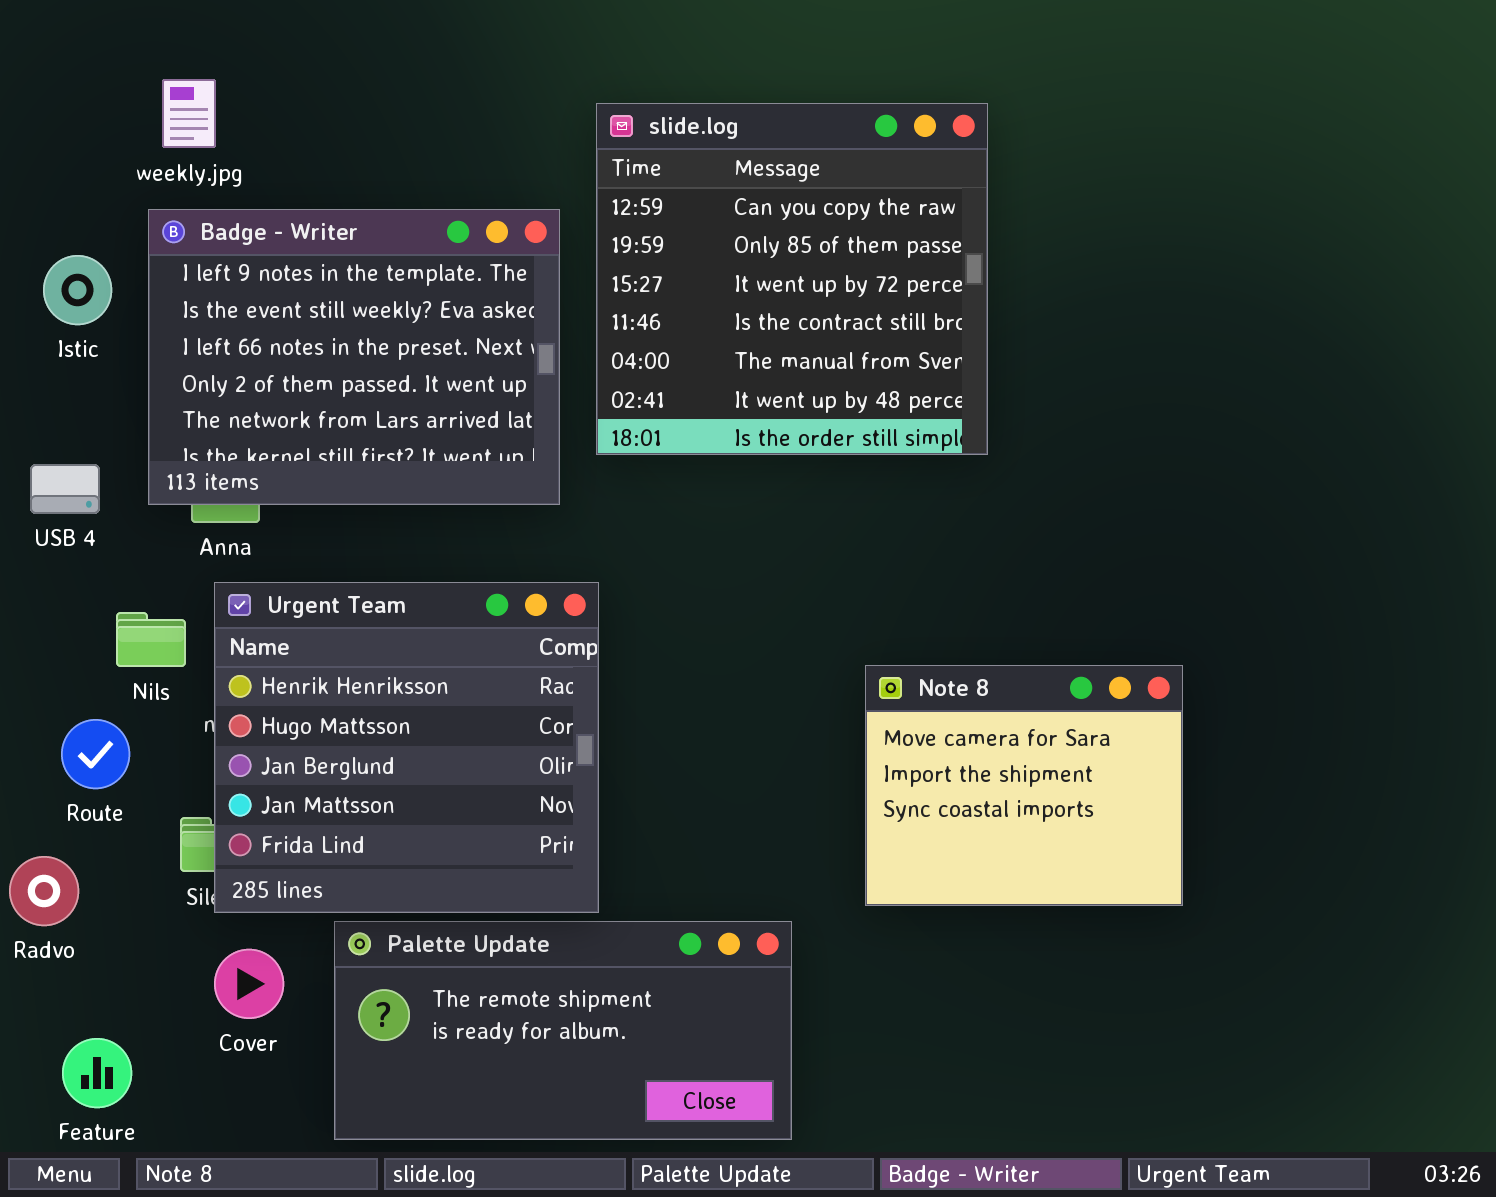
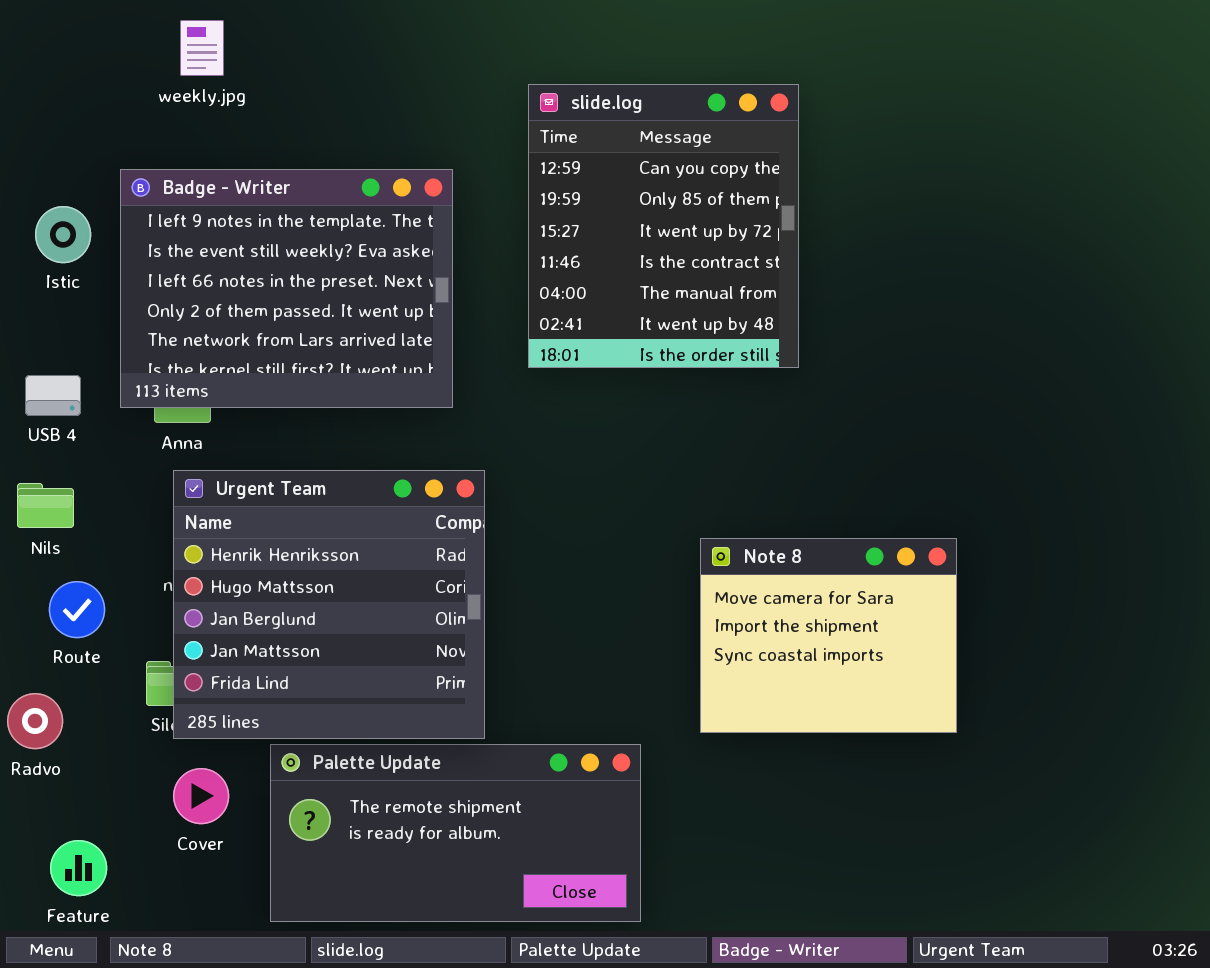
weekly.jpg: [162,79,216,148] -> [180,20,224,76], moved
slide.log: [596,103,988,455] -> [528,84,799,368], resized
Nils: [116,612,186,667] -> [17,483,74,528], moved

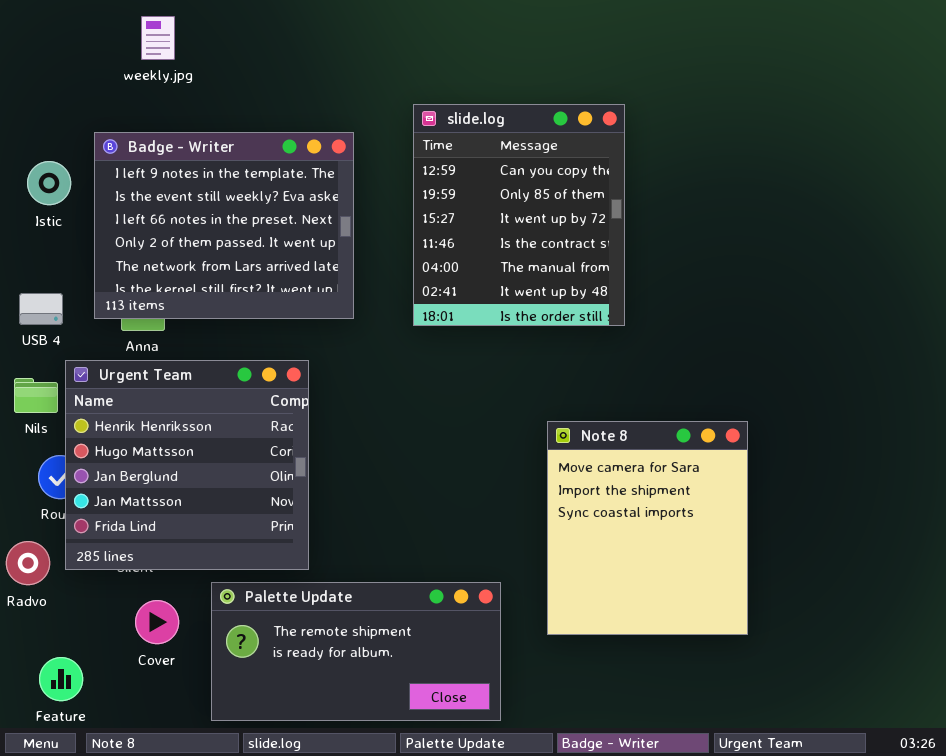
slide.log: [528,84,799,368] -> [413,104,625,326], moved
Urgent Team: [173,470,485,739] -> [65,360,309,570], moved
Note 8: [700,538,957,733] -> [547,421,748,635], resized

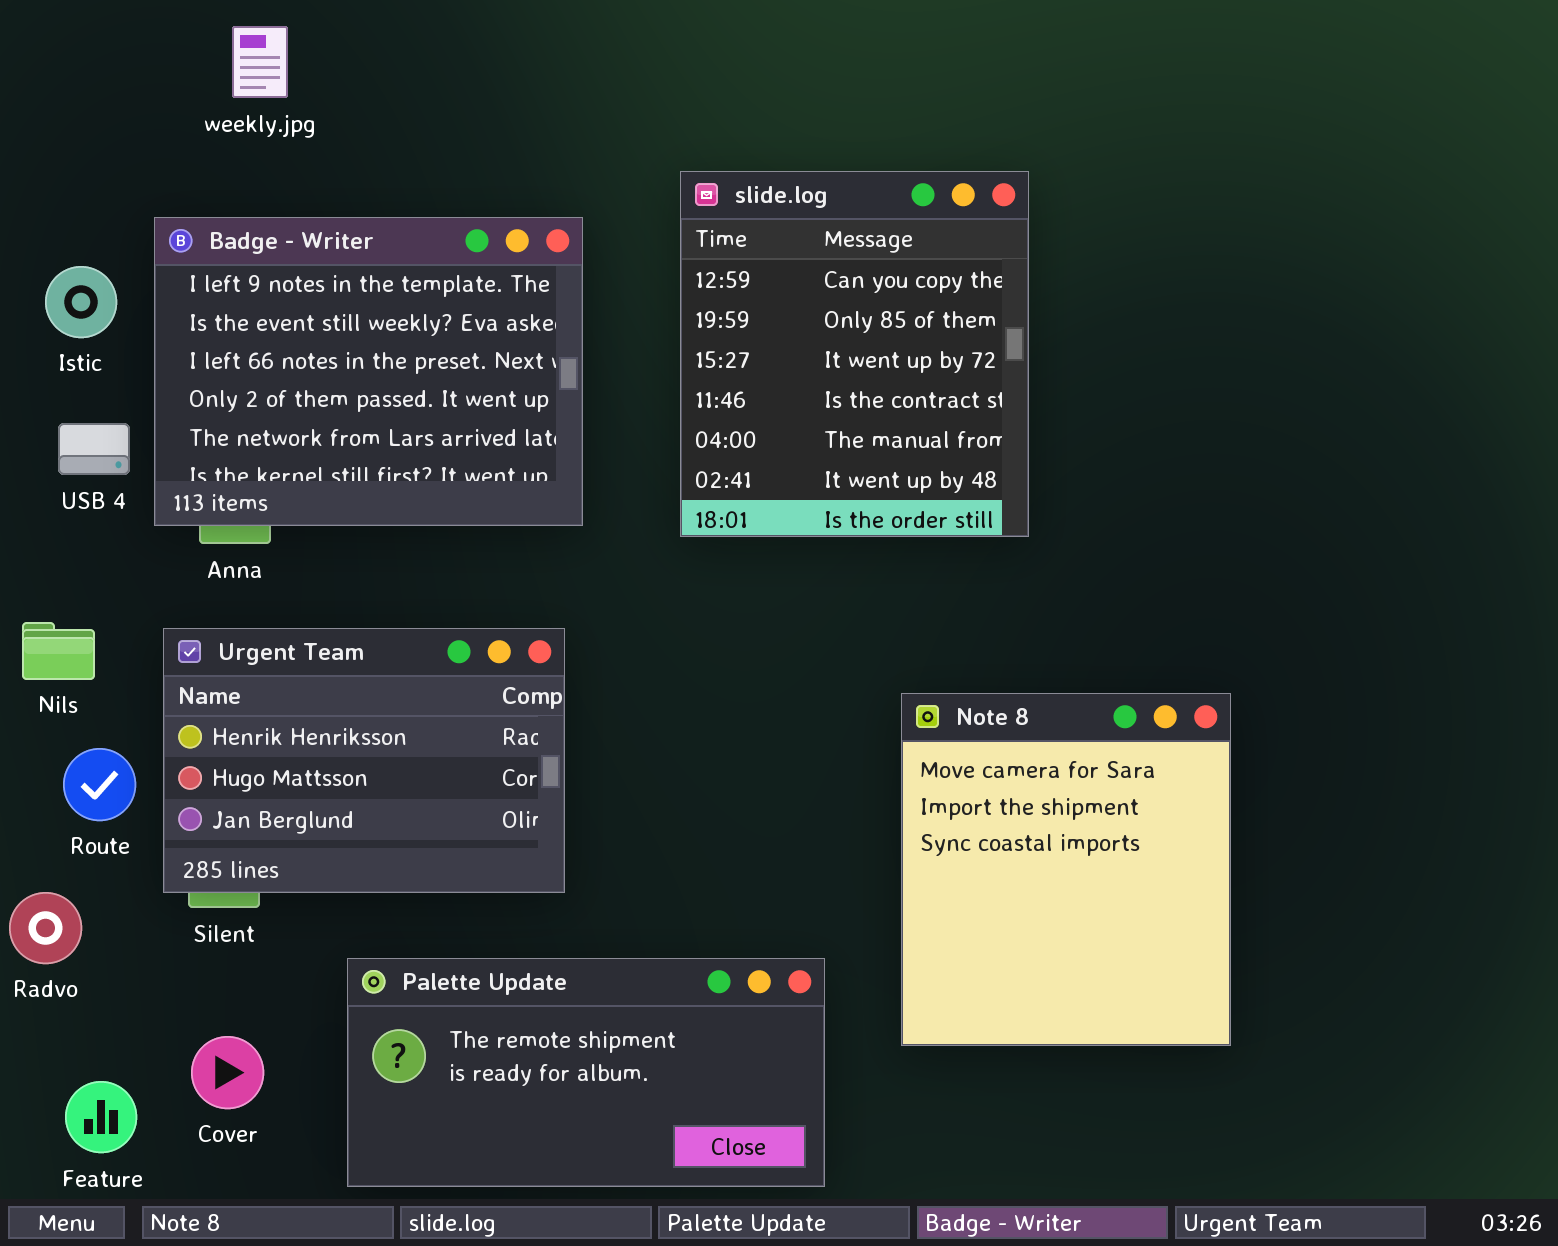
USB 4: [19,293,63,325] -> [58,423,130,475], moved
Urgent Team: [65,360,309,570] -> [163,628,565,893], moved, resized
Cover: [135,600,179,644] -> [191,1036,264,1109], moved

